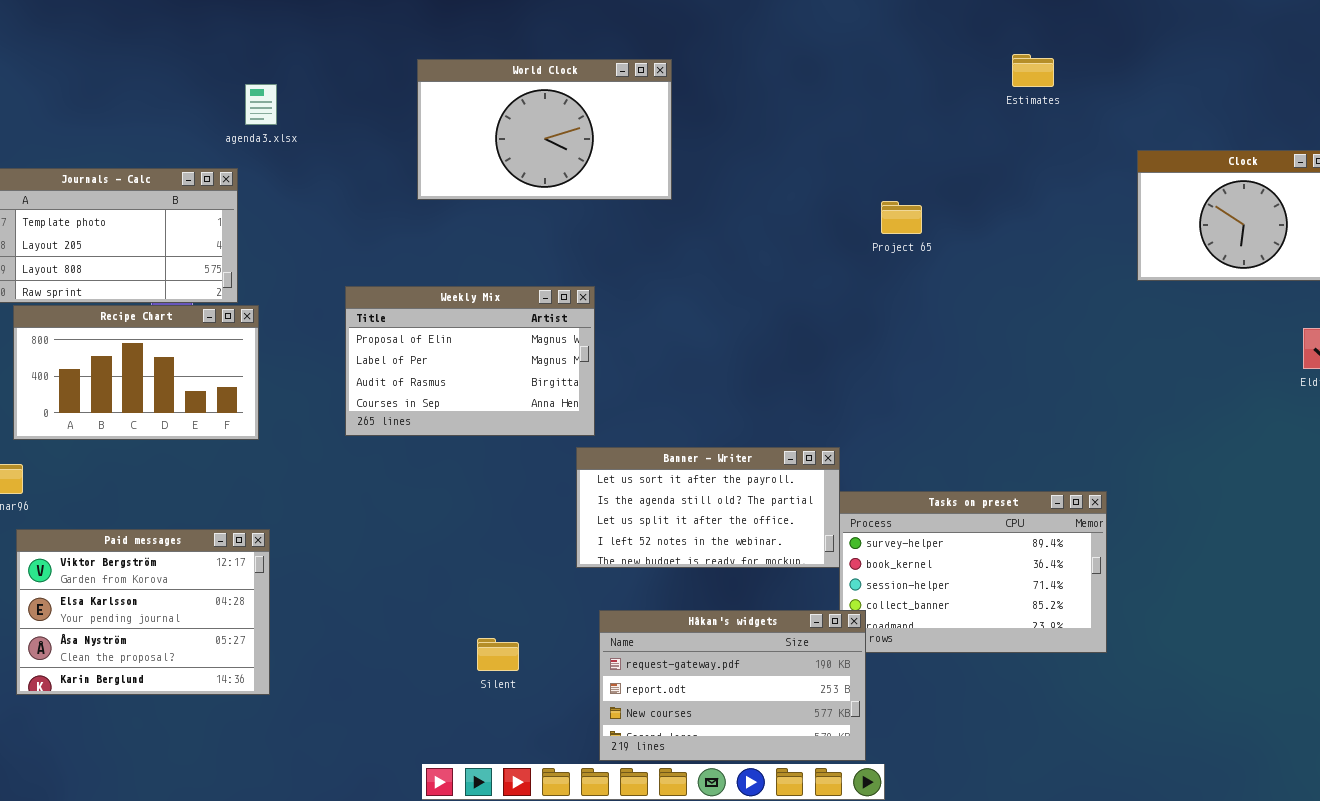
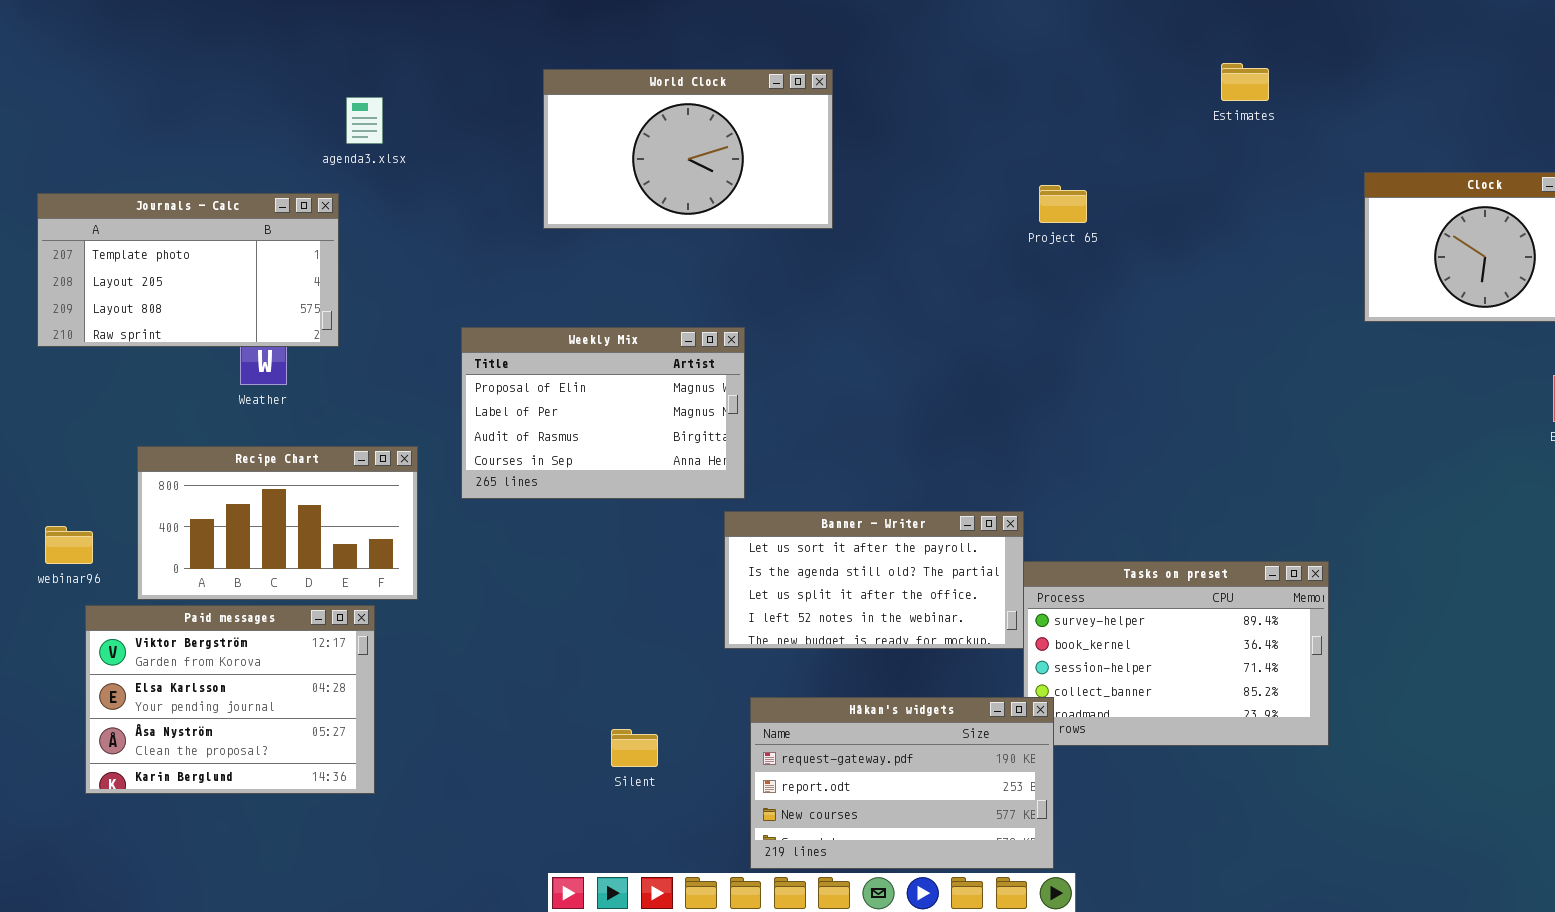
Project 65: [881,201,922,234] -> [1039,185,1087,223], moved
Recipe Chart: [13,305,259,440] -> [137,446,418,600], moved

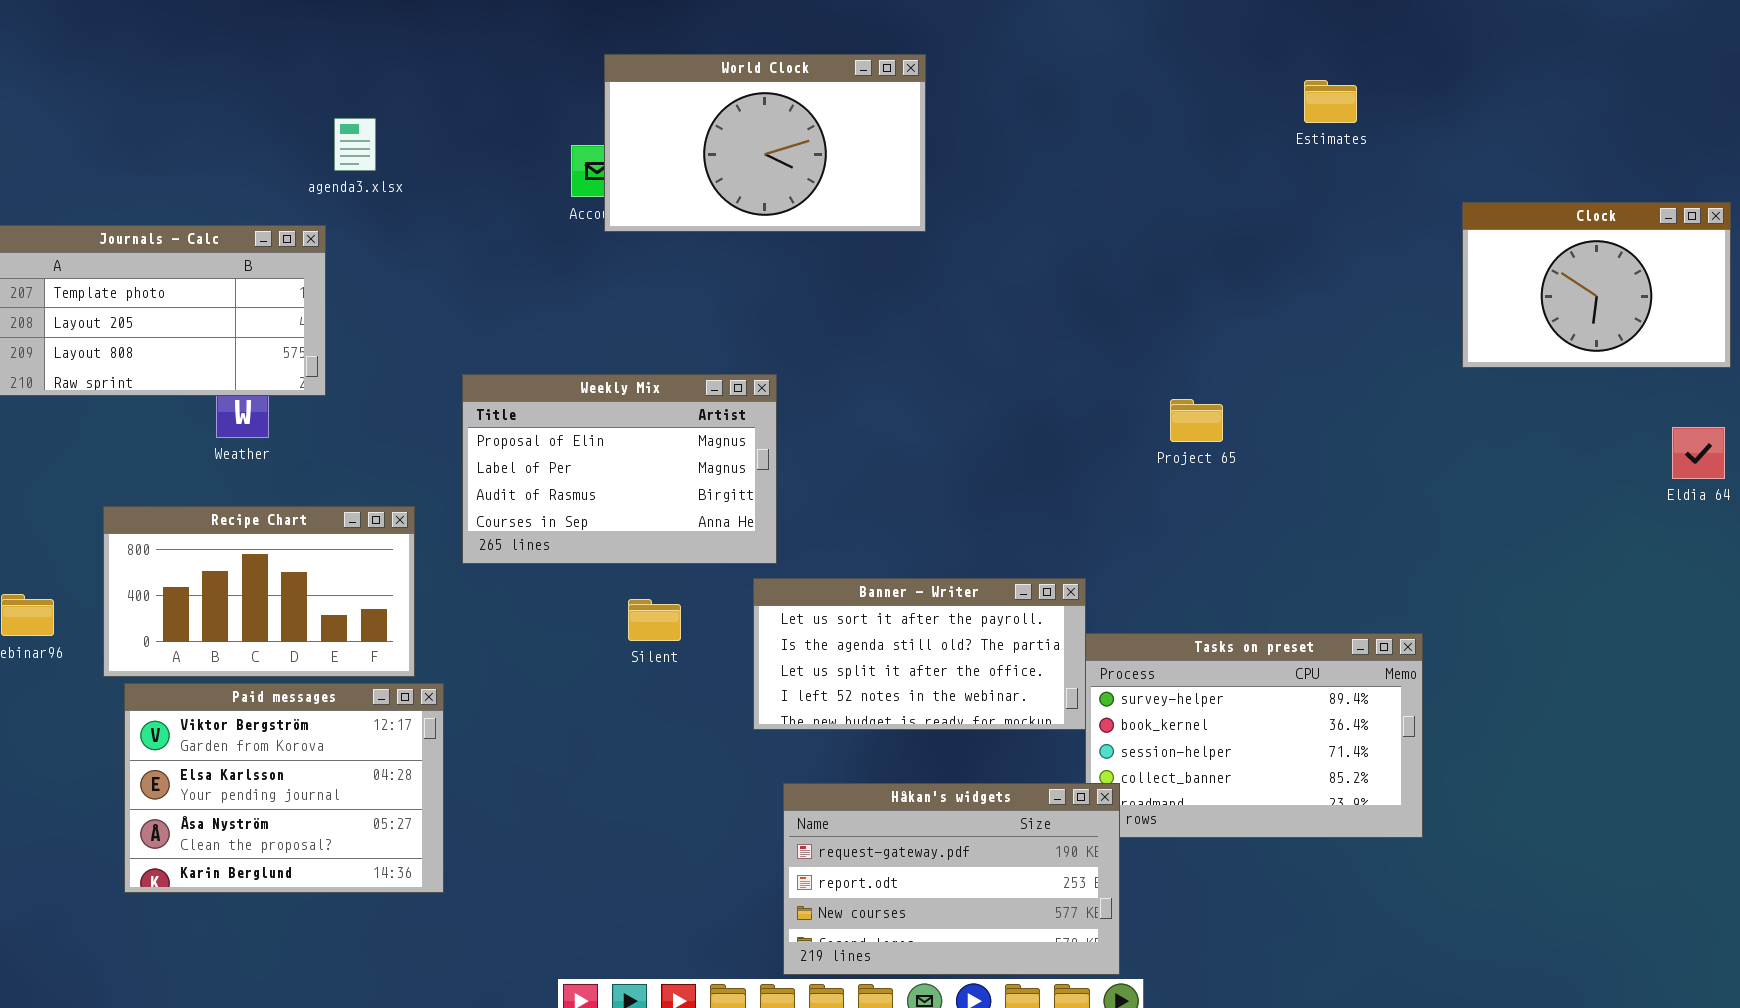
World Clock: [543,69,833,229] -> [604,54,926,232], moved
Project 65: [1039,185,1087,223] -> [1170,399,1223,442], moved
Paid messages: [85,605,375,794] -> [124,683,444,893], moved
Silent: [611,729,658,767] -> [628,599,681,641], moved

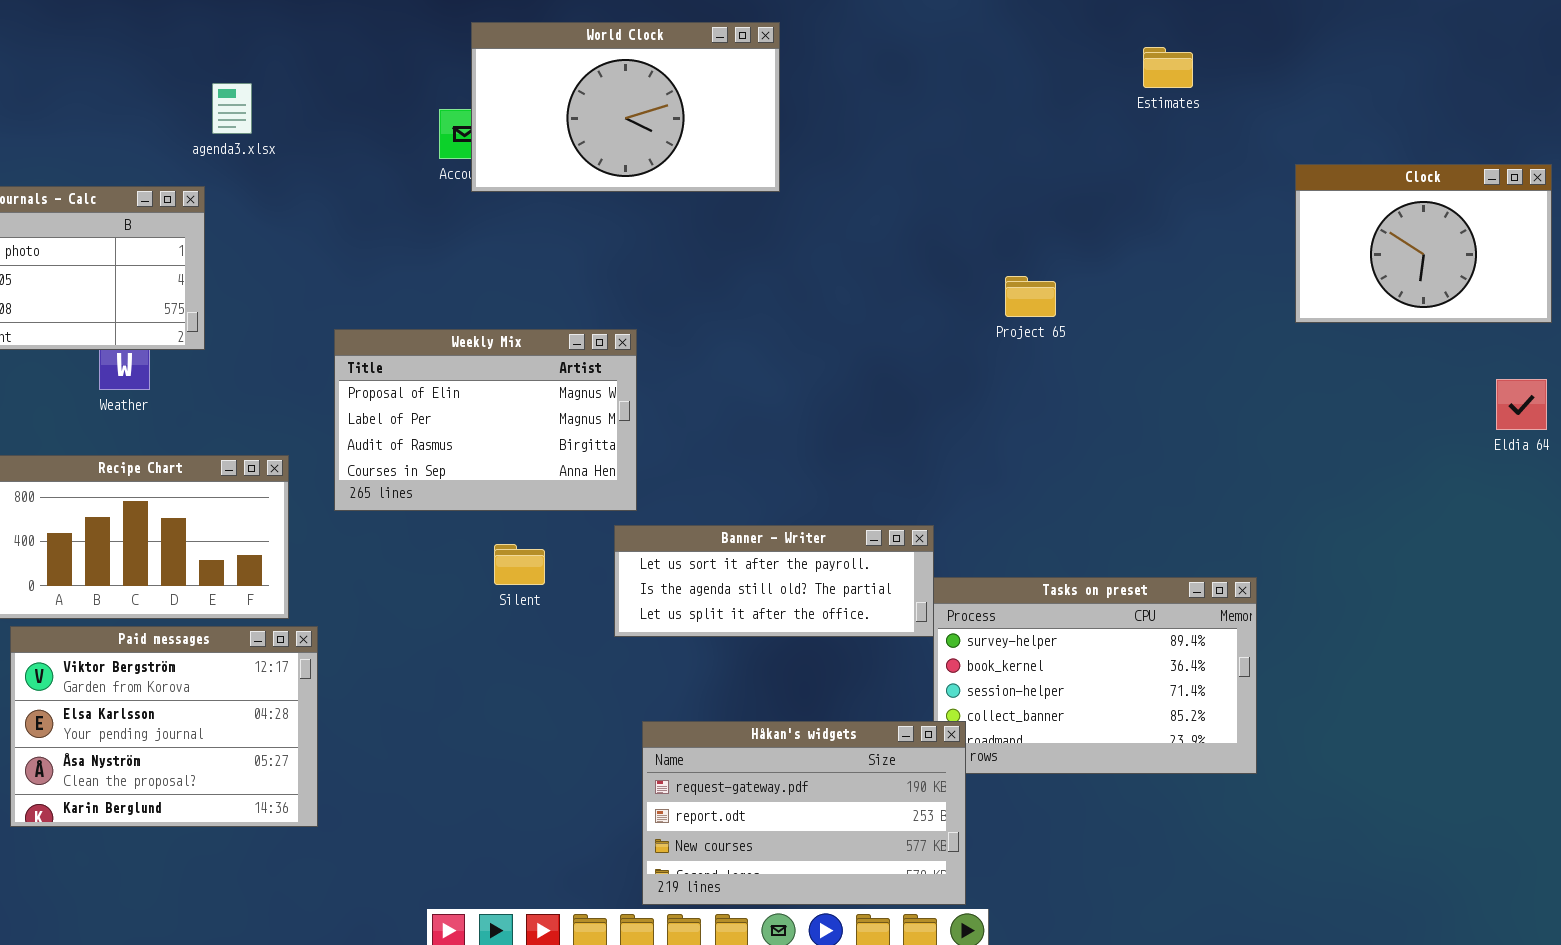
Project 65: [1170,399,1223,442] -> [1005,276,1056,317], moved
Banner - Writer: [753,578,1086,730] -> [614,525,934,637], resized

